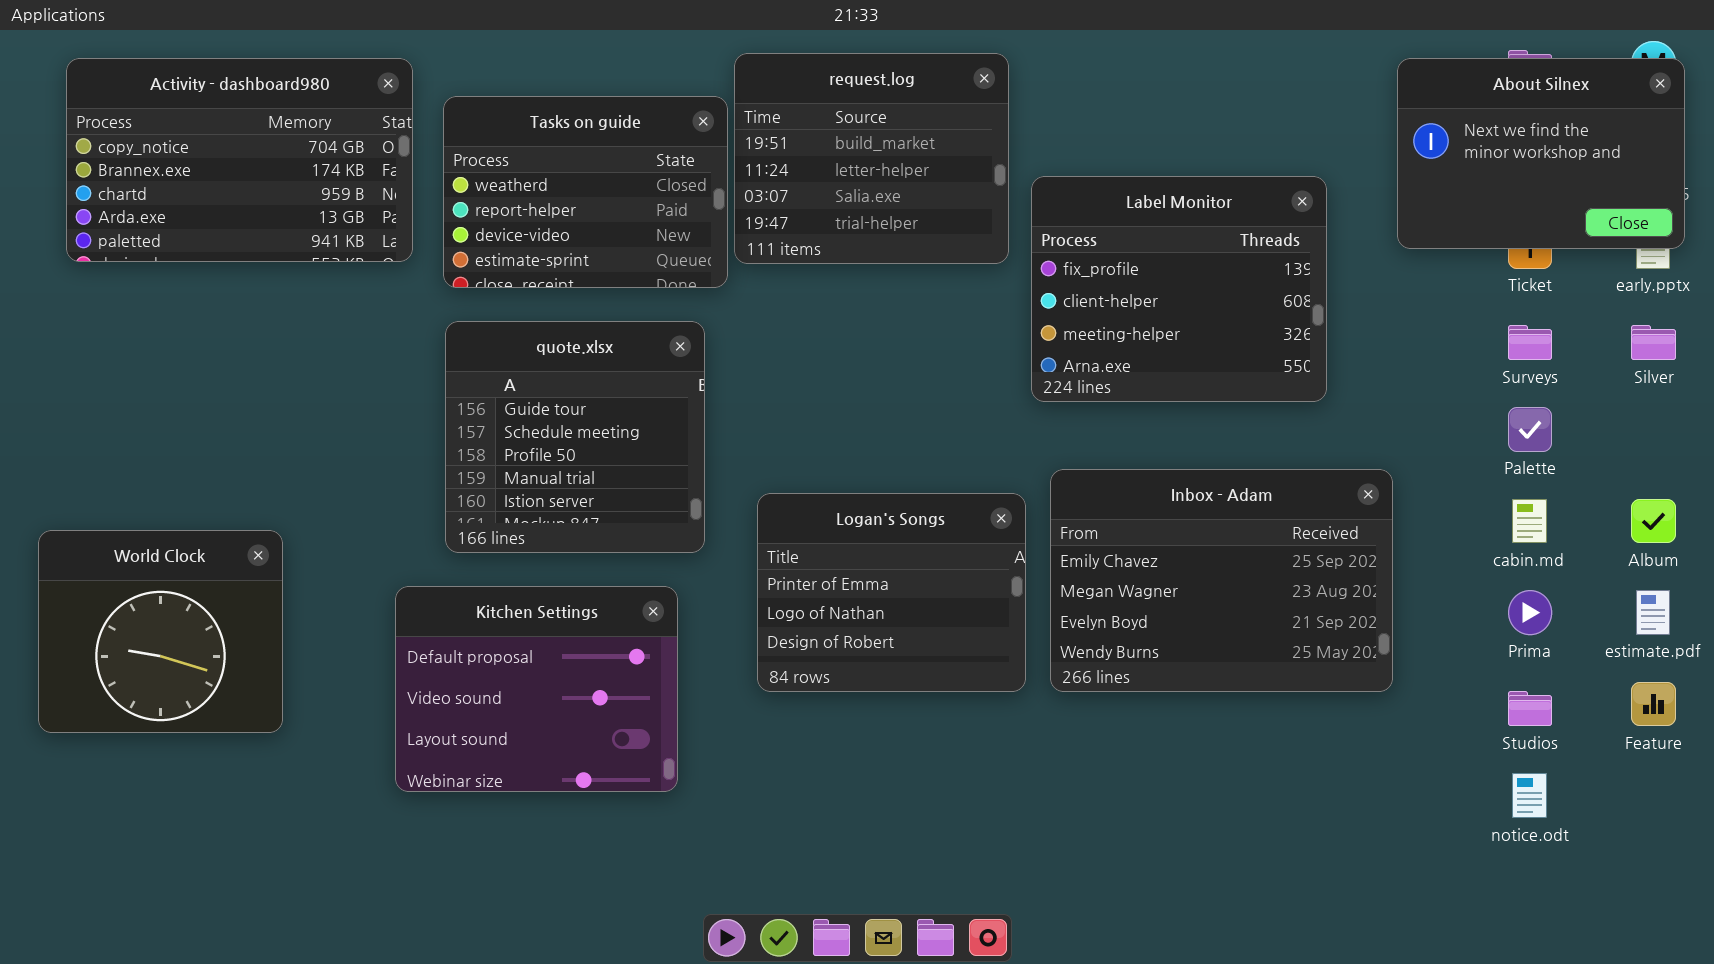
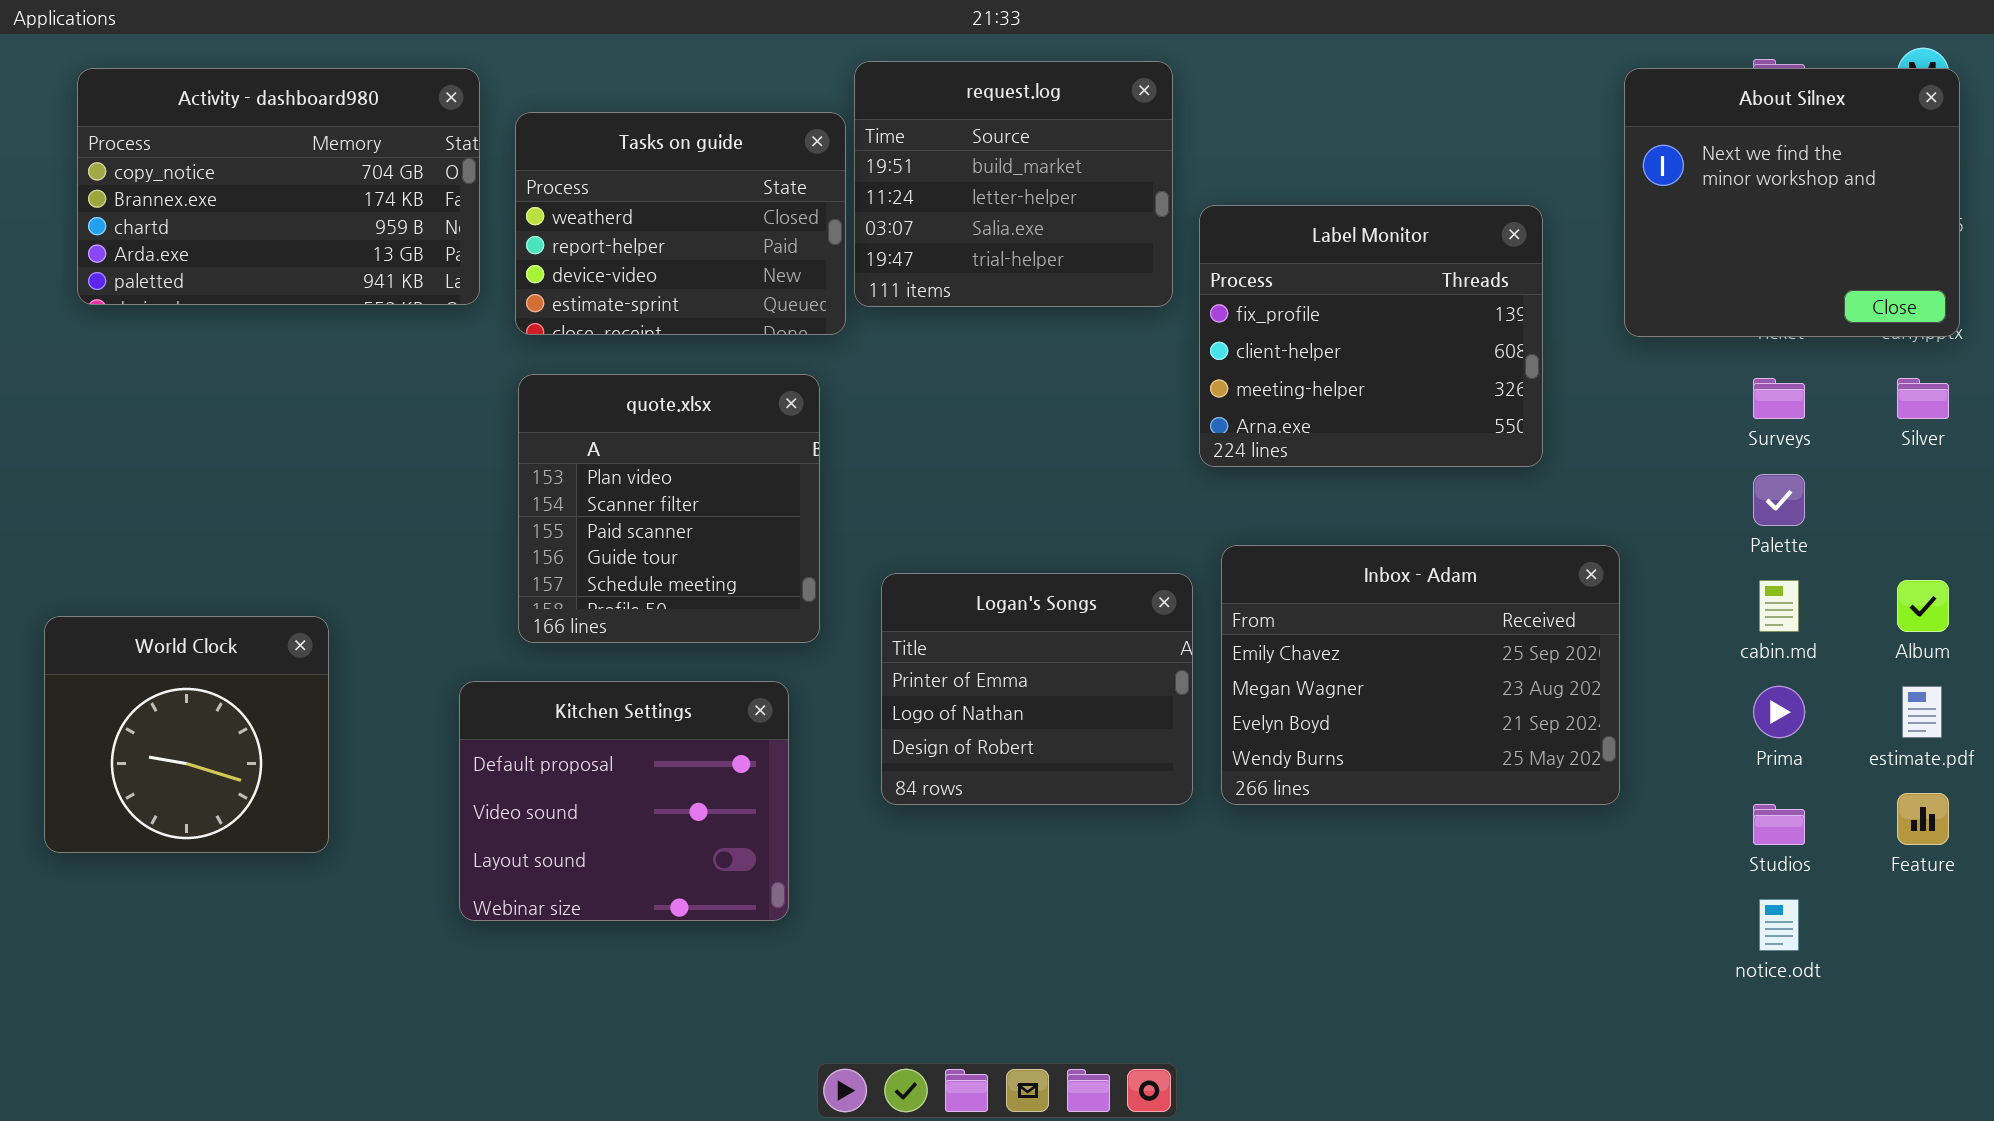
About Silnex: [1397,58,1685,249] -> [1624,68,1960,337], resized
quote.xlsx: [445,321,705,553] -> [518,374,820,643], scrolled up 3 rows

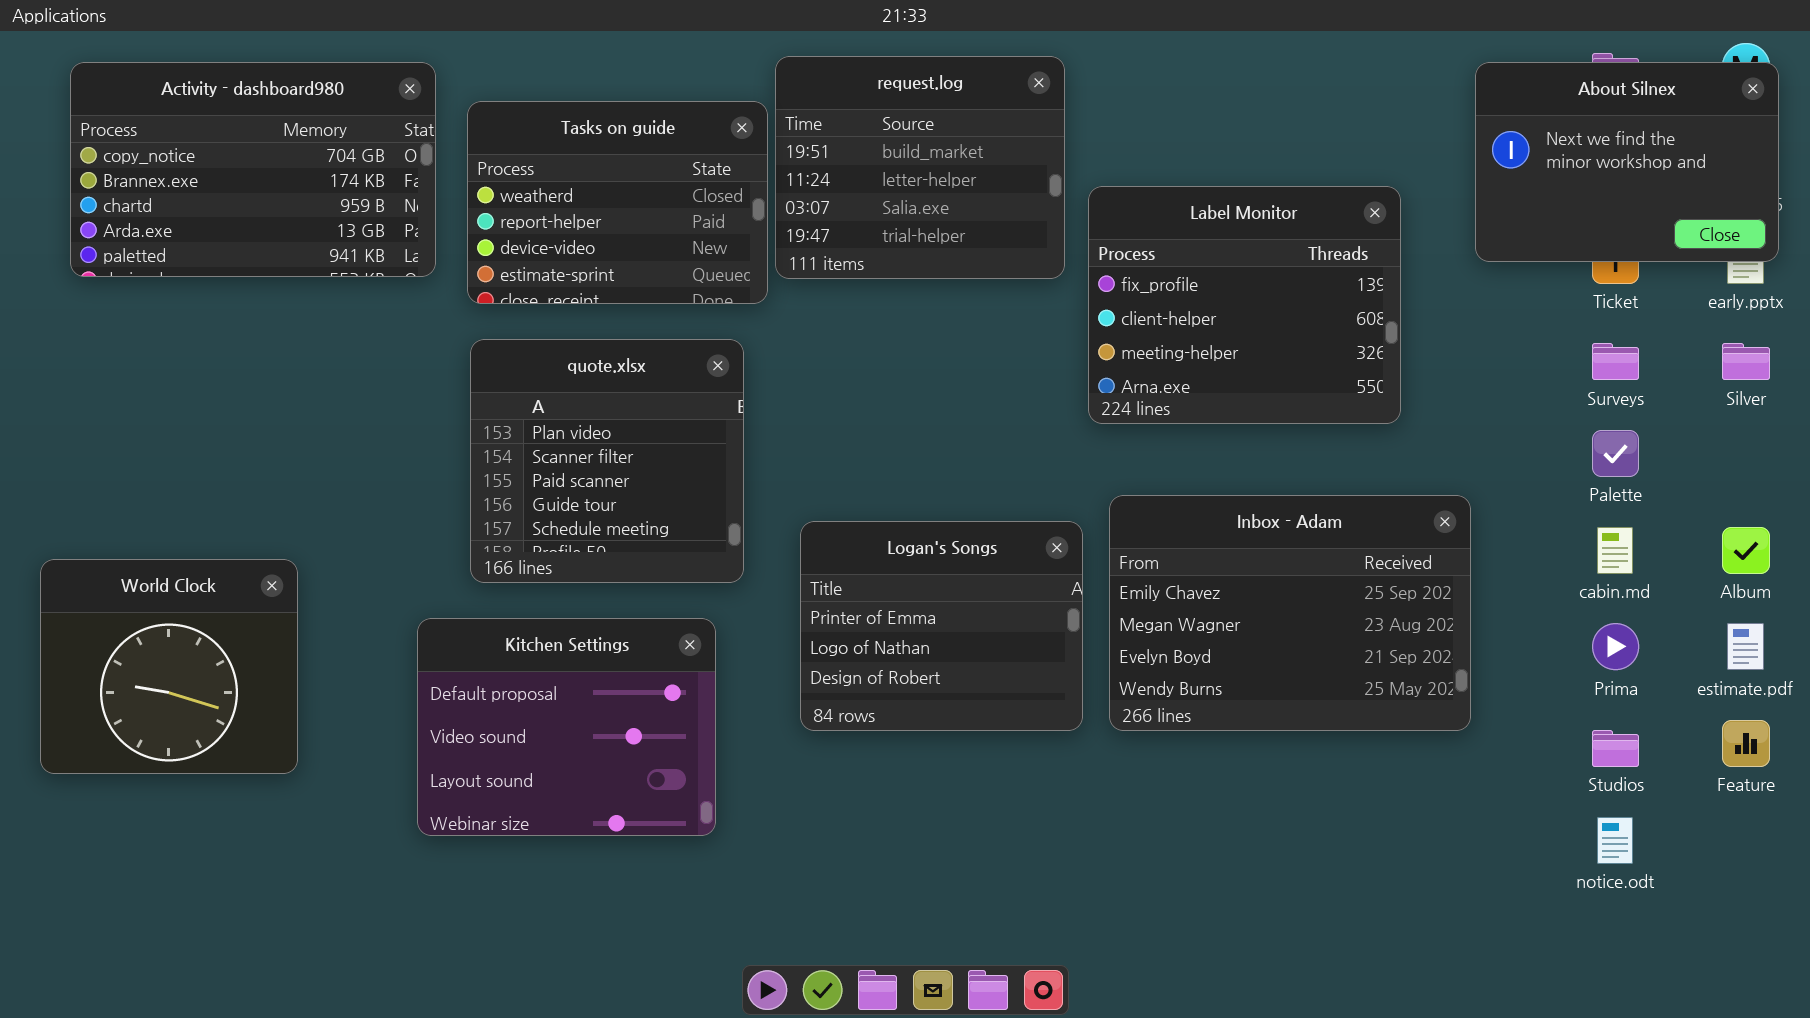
About Silnex: [1624,68,1960,337] -> [1475,62,1779,262], resized

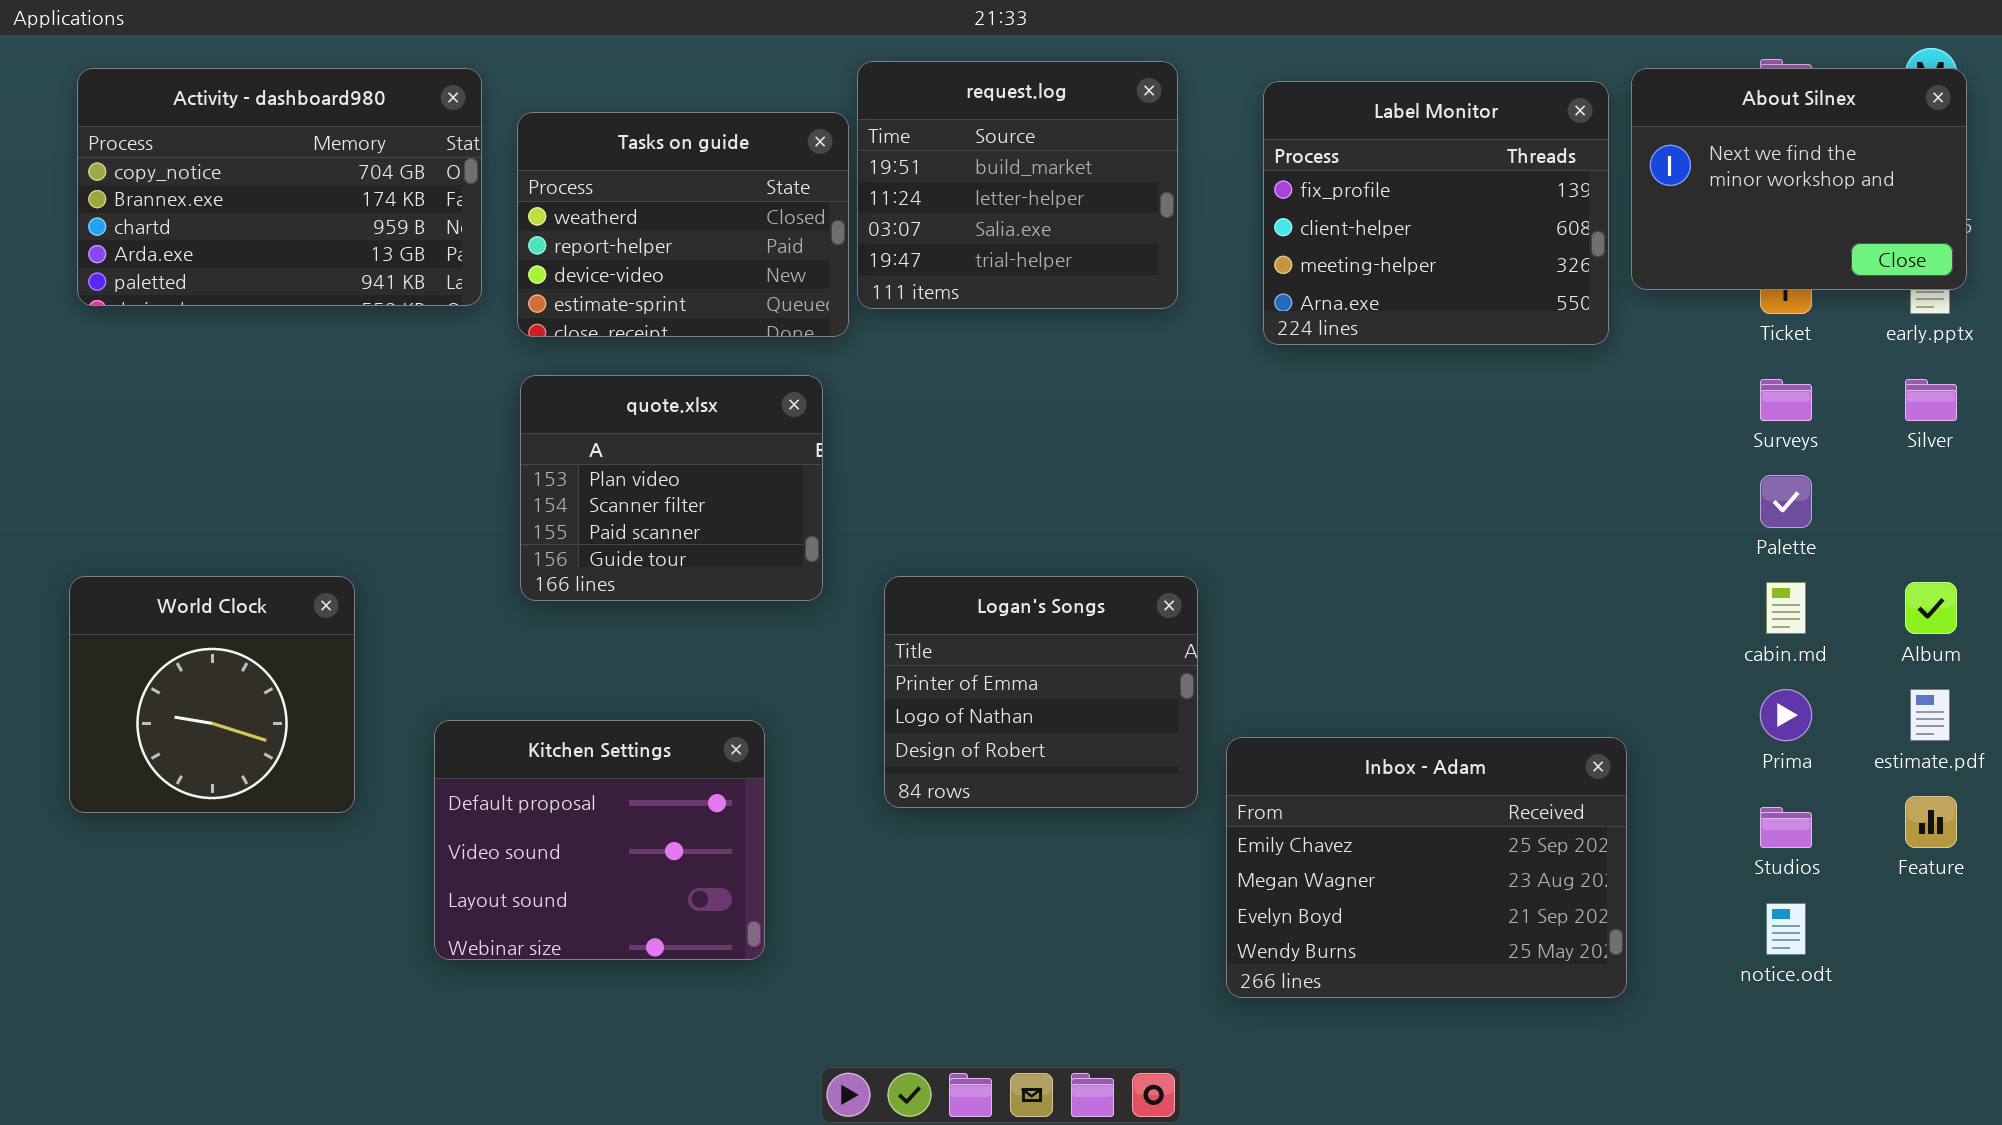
Label Monitor: [1088,186,1401,424] -> [1263,81,1609,345], moved
quote.xlsx: [470,339,744,583] -> [520,375,823,601], resized
Inbox - Adam: [1109,495,1471,731] -> [1226,737,1627,998], moved
World Clock: [40,559,298,774] -> [69,576,355,813], moved
Kitchen Settings: [417,618,716,836] -> [434,720,765,960], moved

